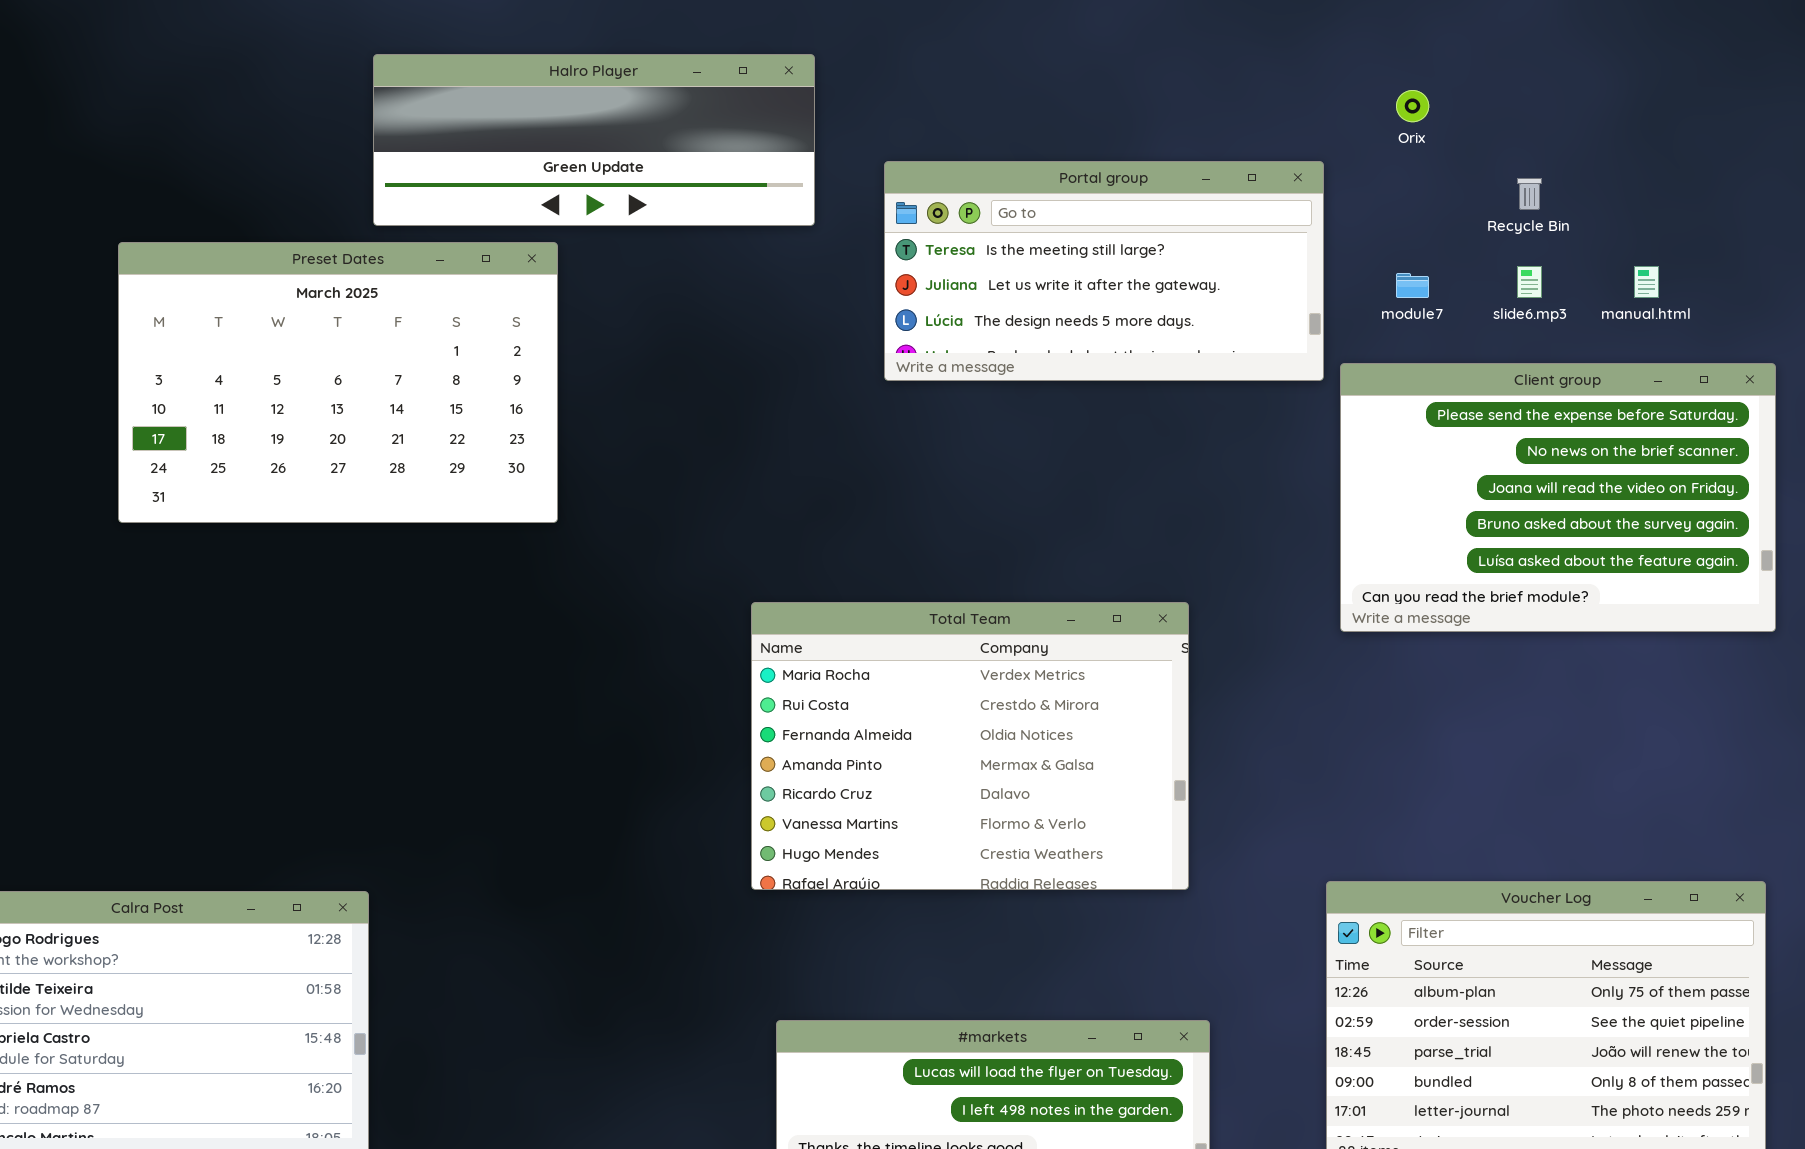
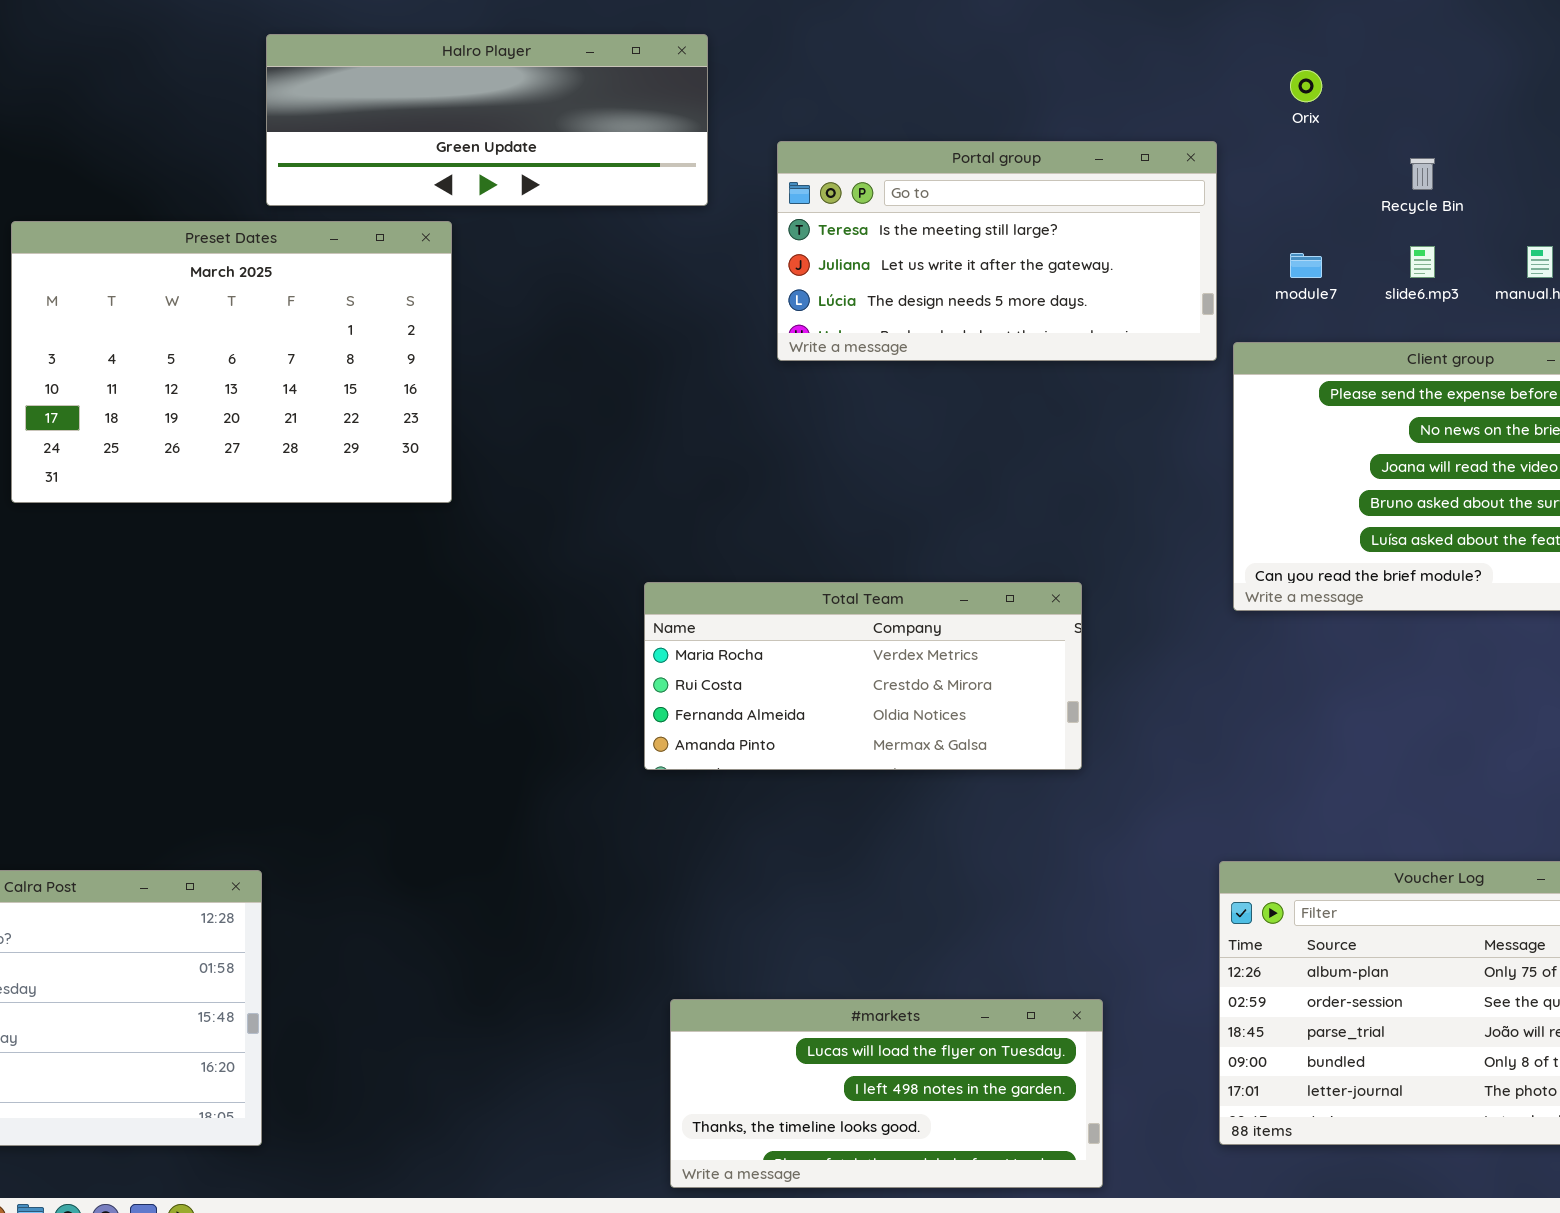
Total Team: [751,602,1189,890] -> [644,582,1082,770], resized

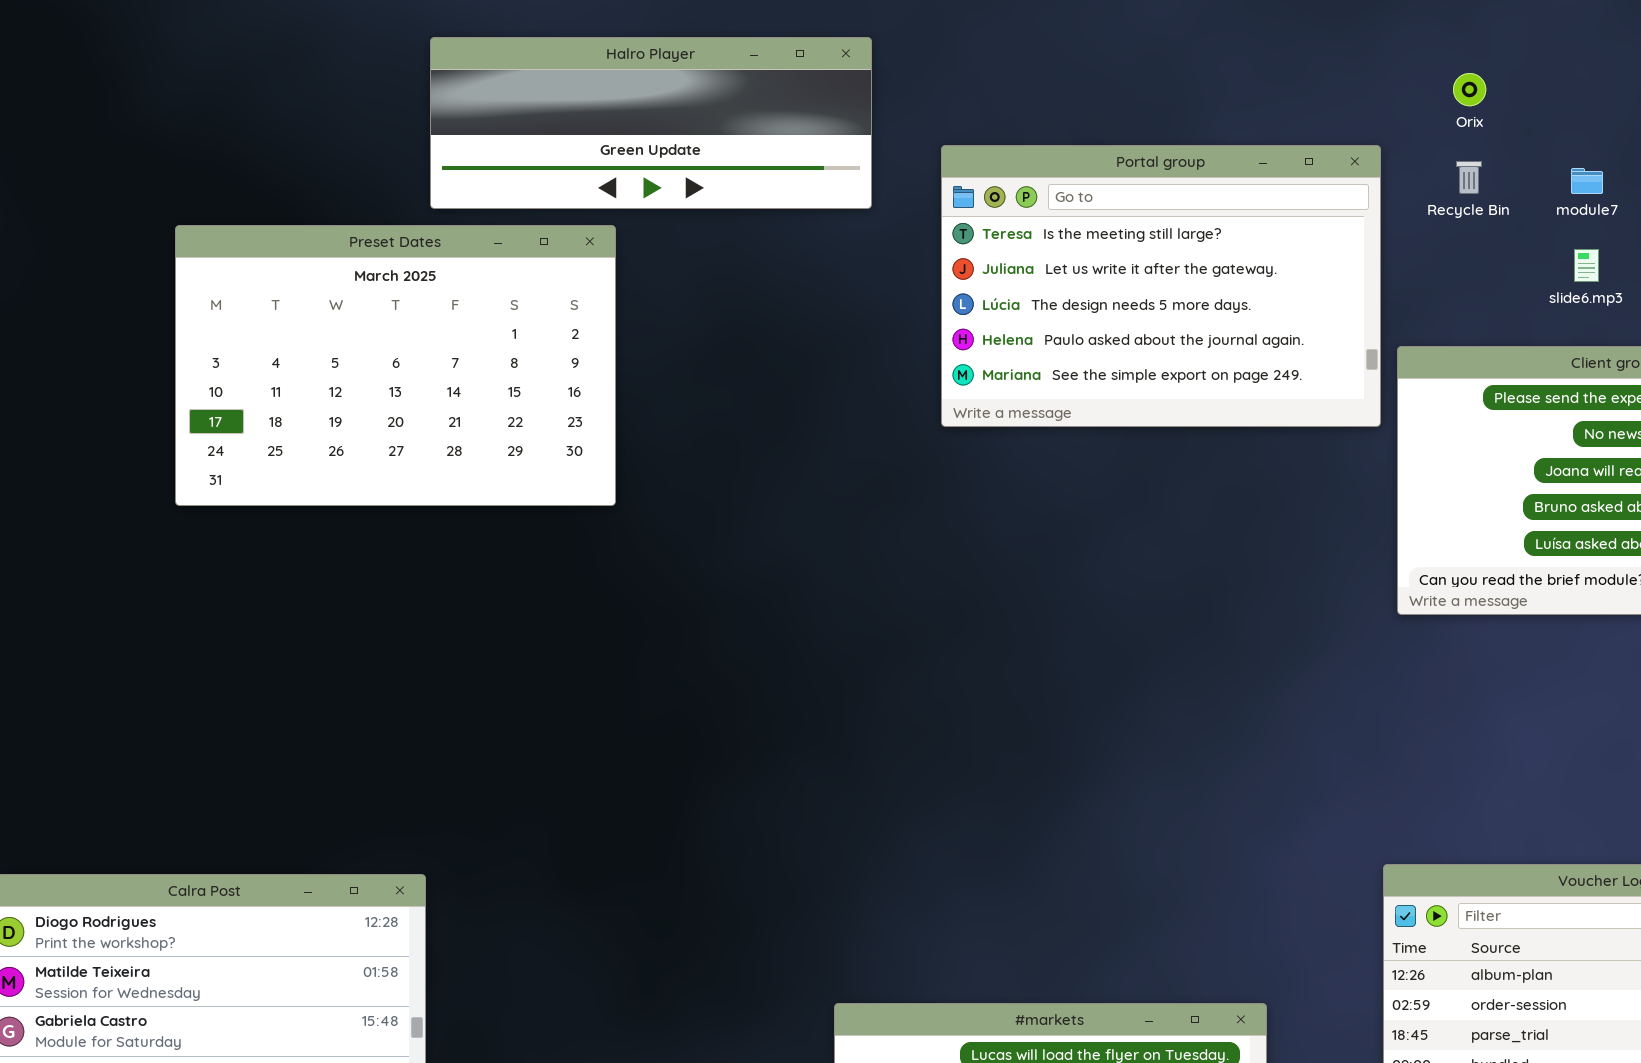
Portal group: [777,141,1217,361] -> [941,145,1381,427], resized
Recycle Bin: [1410,158,1435,190] -> [1456,161,1482,194], moved
module7: [1290,253,1322,278] -> [1571,168,1603,194], moved
Total Team: [644,582,1082,770] -> none, closed

